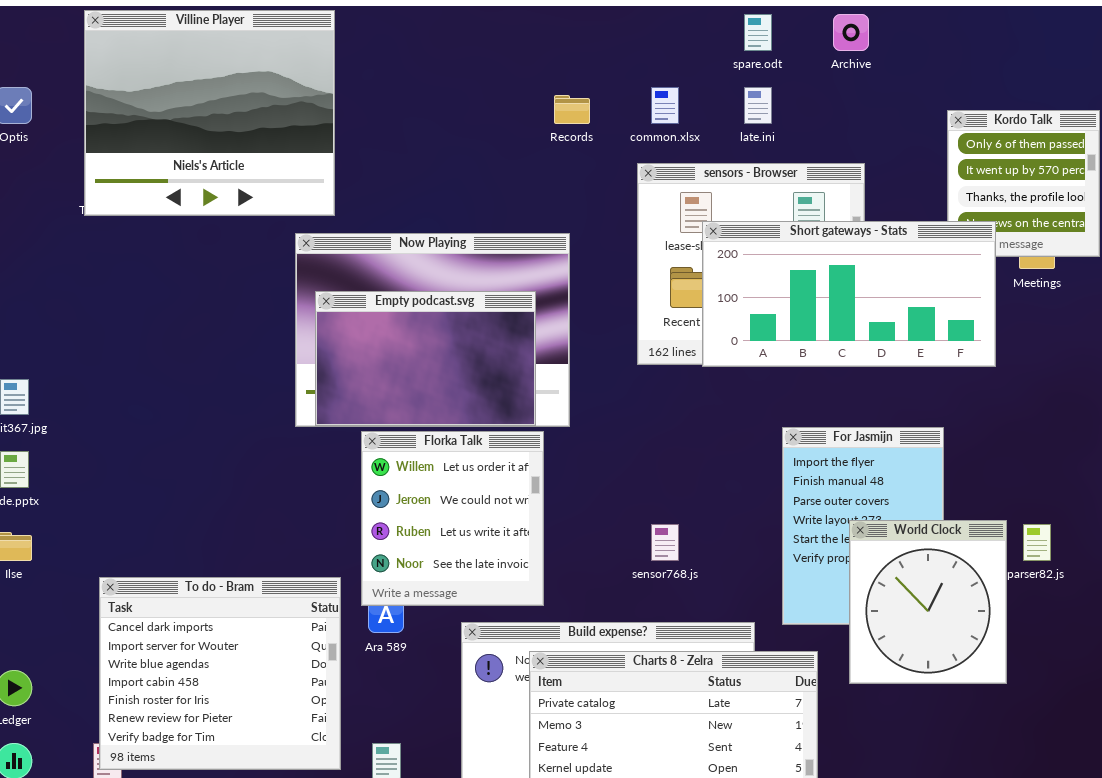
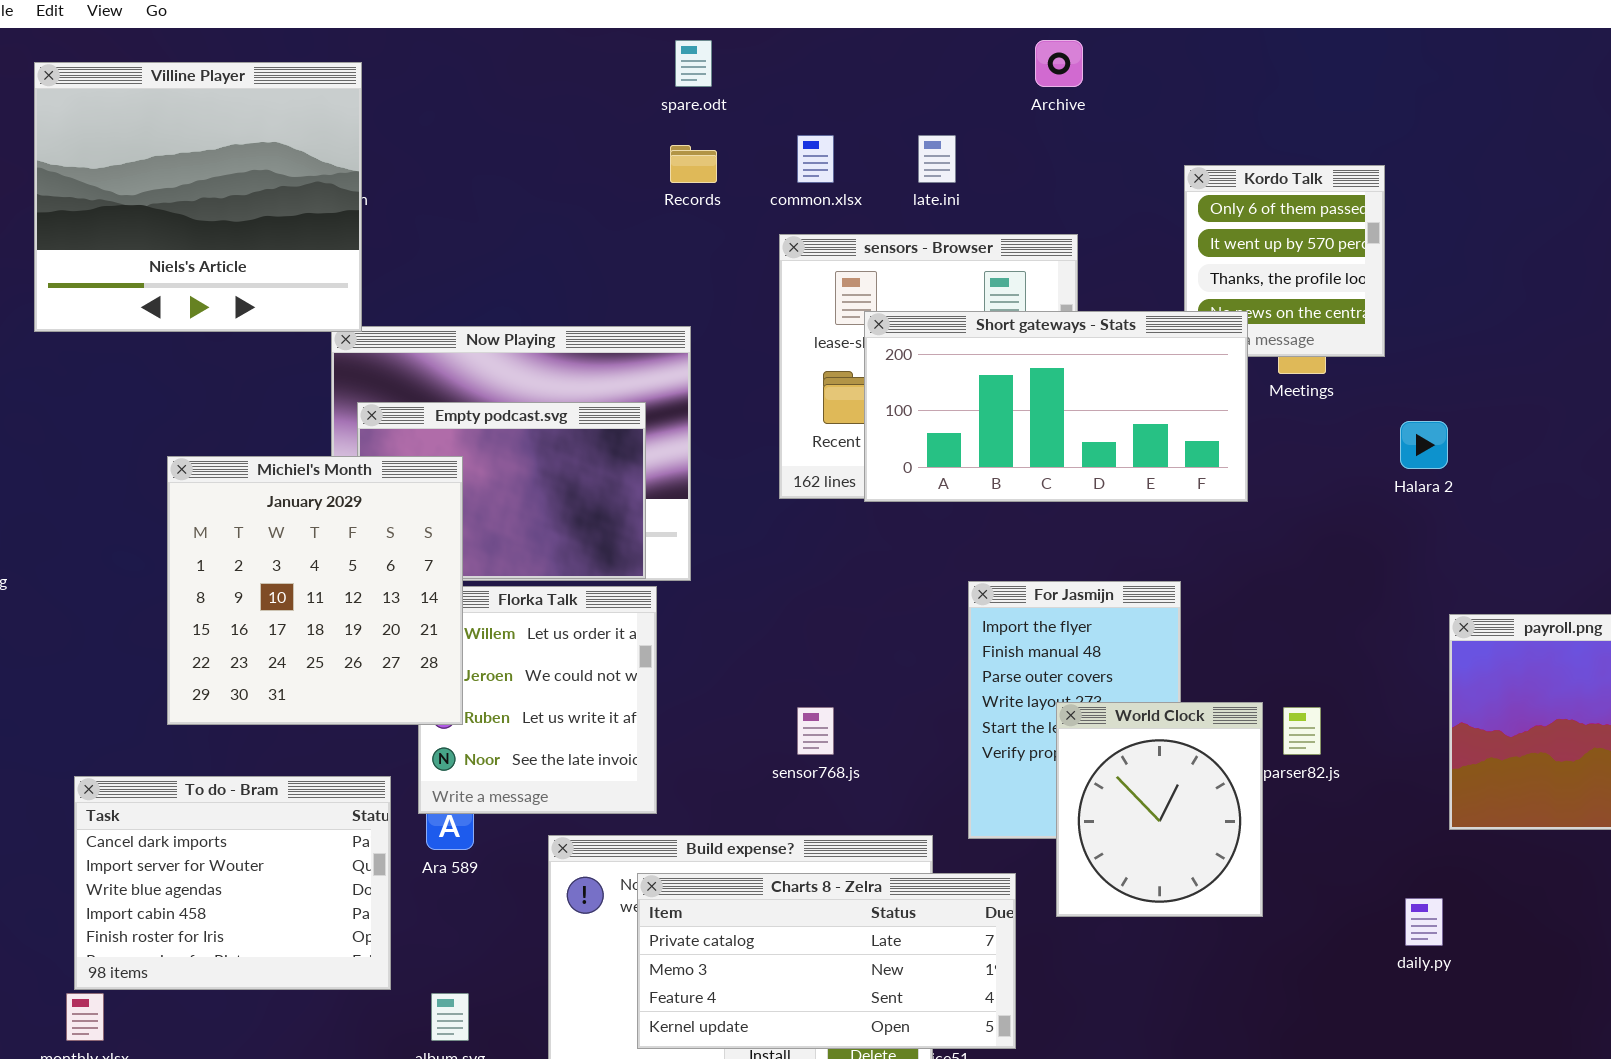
Villine Player: [84,10,335,216] -> [34,62,362,332], moved
spare.odt: [744,14,772,51] -> [675,40,712,87], moved
Michiel's Month: none -> [167,456,463,725], opened
To do - Bram: [99,577,341,770] -> [74,776,391,990], resized

